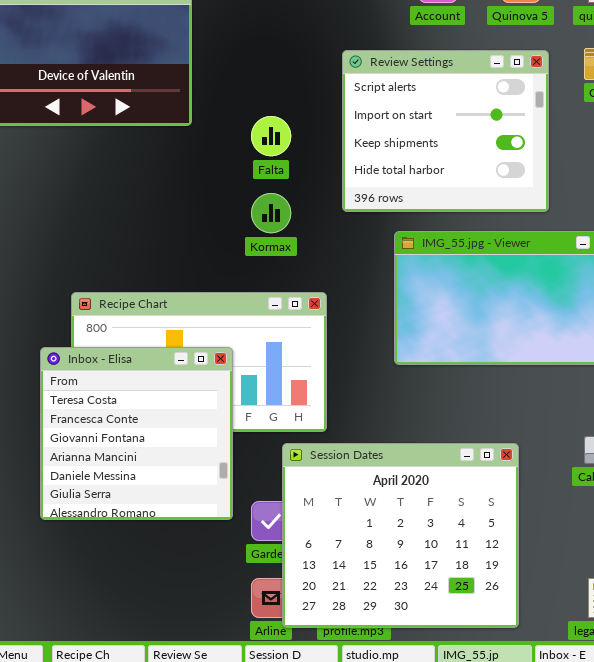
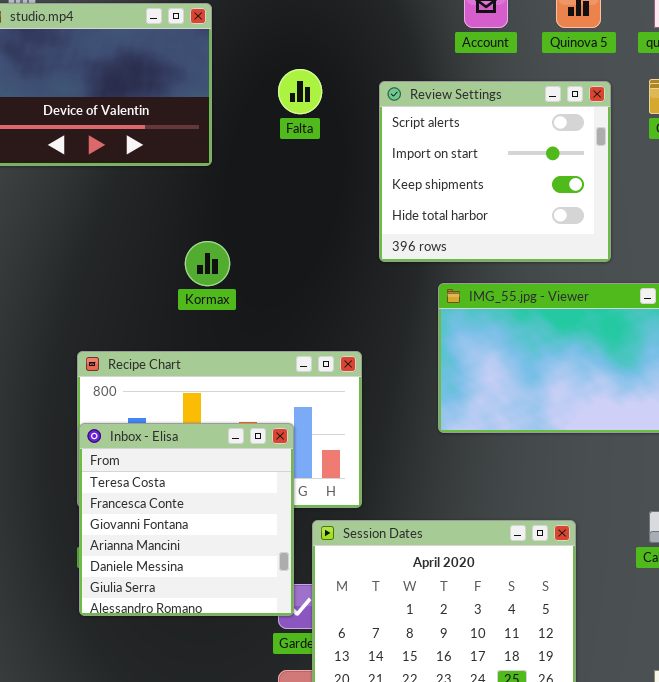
Falta: [251,116,291,156] -> [278,69,322,114], moved
Kormax: [251,193,291,233] -> [185,241,230,286], moved
Inbox - Elisa: [40,347,233,520] -> [79,423,294,616], moved

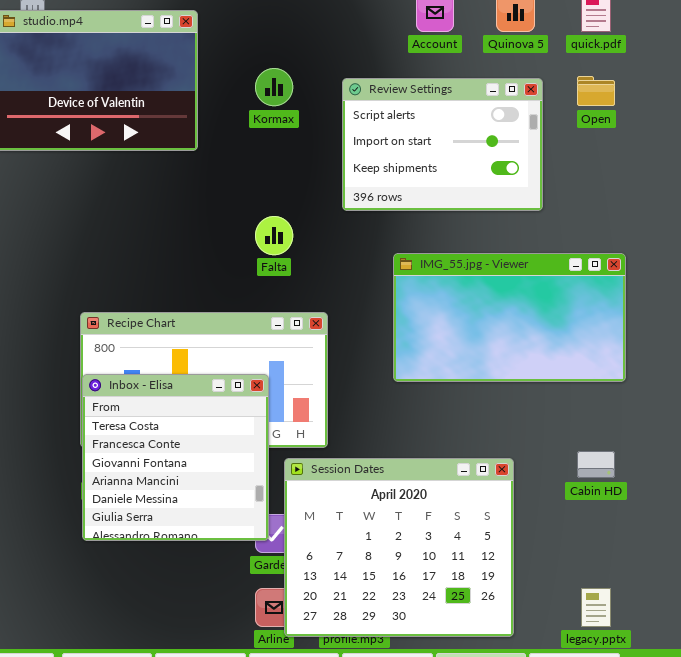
Falta: [278,69,322,114] -> [255,216,293,255], moved
Review Settings: [379,81,611,262] -> [342,78,543,211], resized
Kormax: [185,241,230,286] -> [255,68,293,106], moved

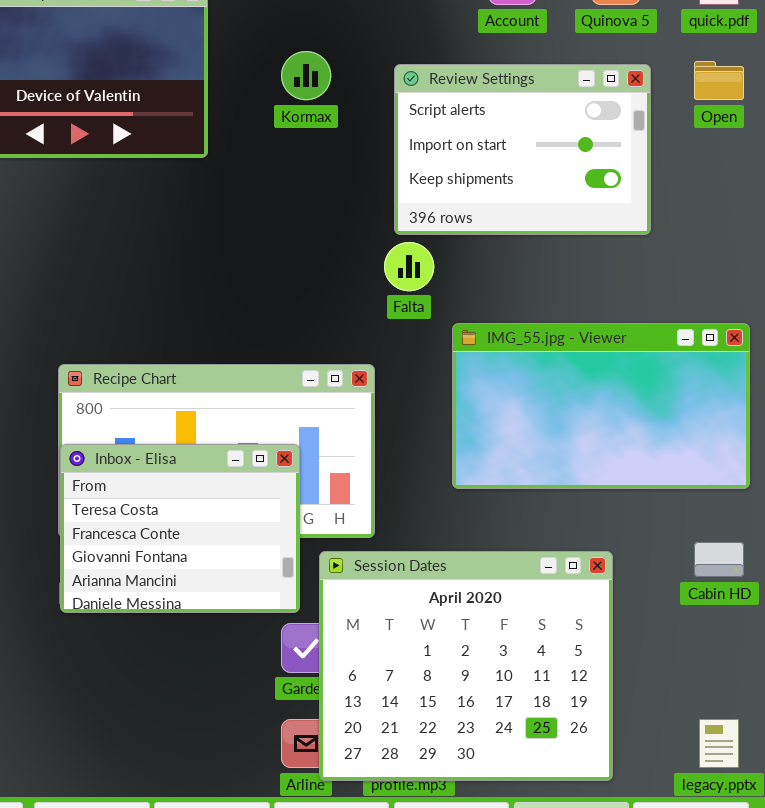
Falta: [255,216,293,255] -> [384,242,434,291], moved
IMG_55.jpg - Viewer: [393,253,626,382] -> [452,323,750,489], moved
Inbox - Elisa: [82,374,269,541] -> [60,444,300,613], resized

